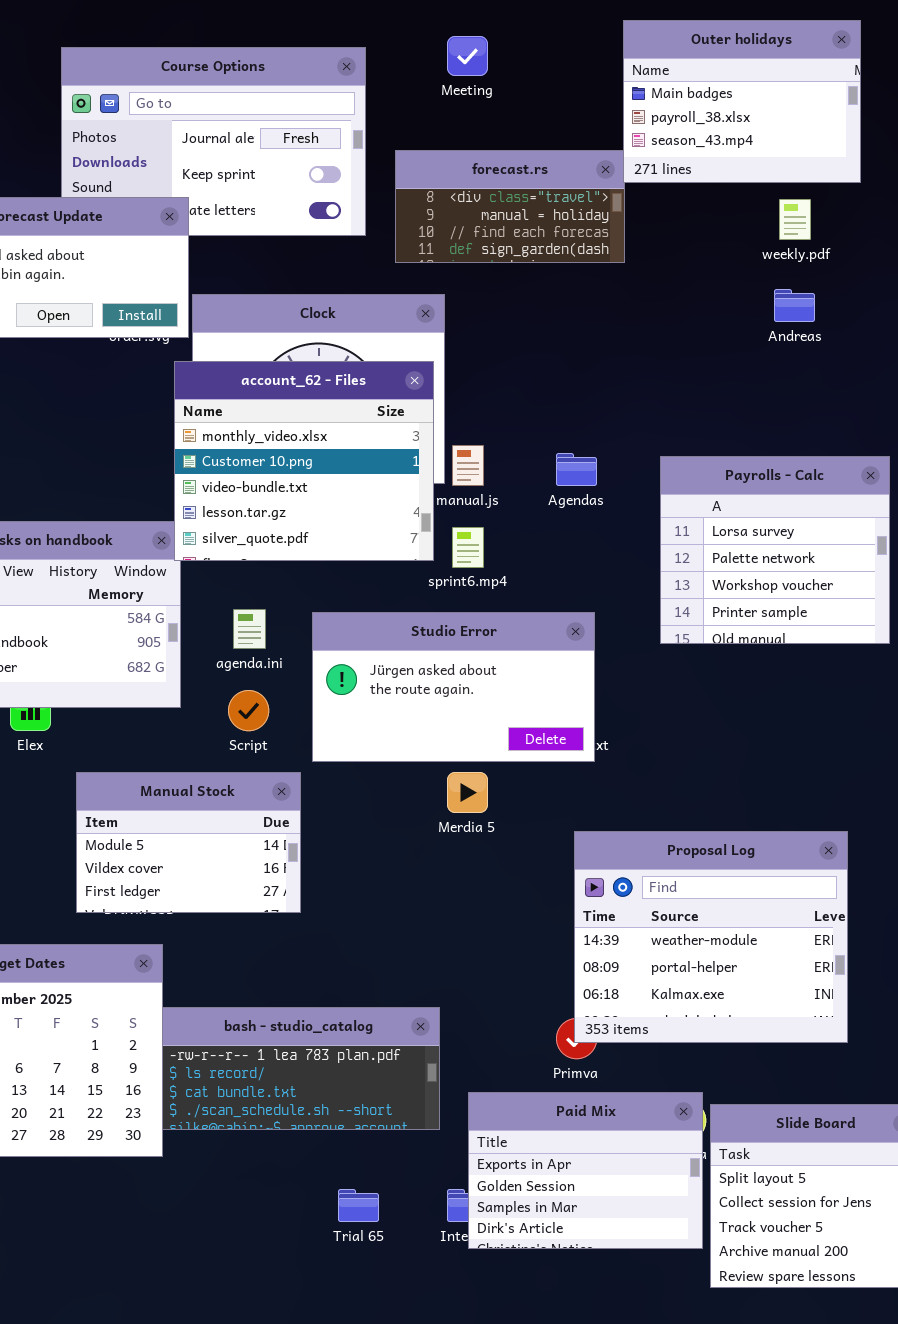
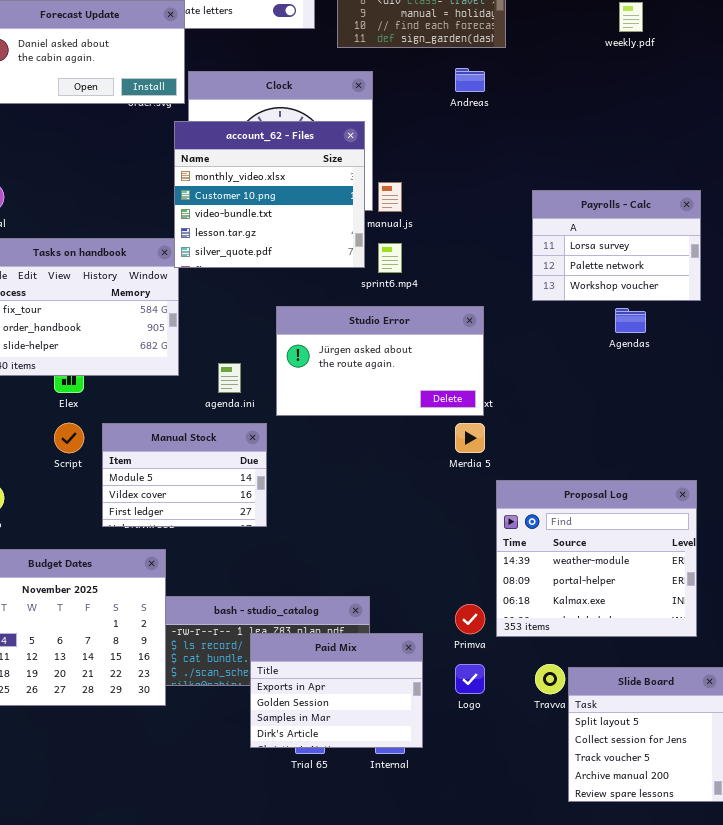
Andreas: [774,289,815,322] -> [455,68,485,92], moved
Agendas: [556,453,597,486] -> [615,308,646,333], moved
Payrolls - Calc: [660,456,890,644] -> [532,190,701,301], resized
agenda.ini: [233,609,266,649] -> [218,363,241,393], moved
Script: [228,690,269,731] -> [54,423,84,453], moved
Merdia 5: [447,772,488,813] -> [455,423,485,453], moved
Proposal Log: [574,831,848,1043] -> [496,480,697,637], moved
Paid Mix: [468,1092,703,1249] -> [250,633,423,748], moved

